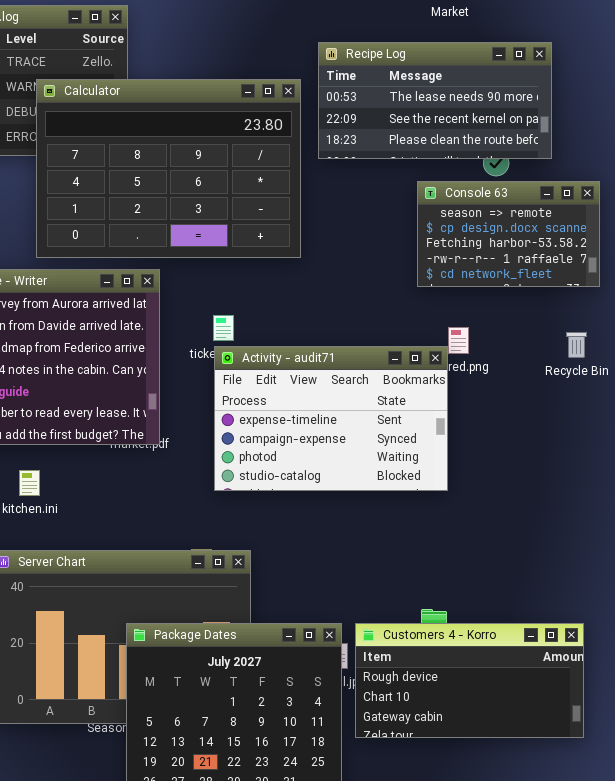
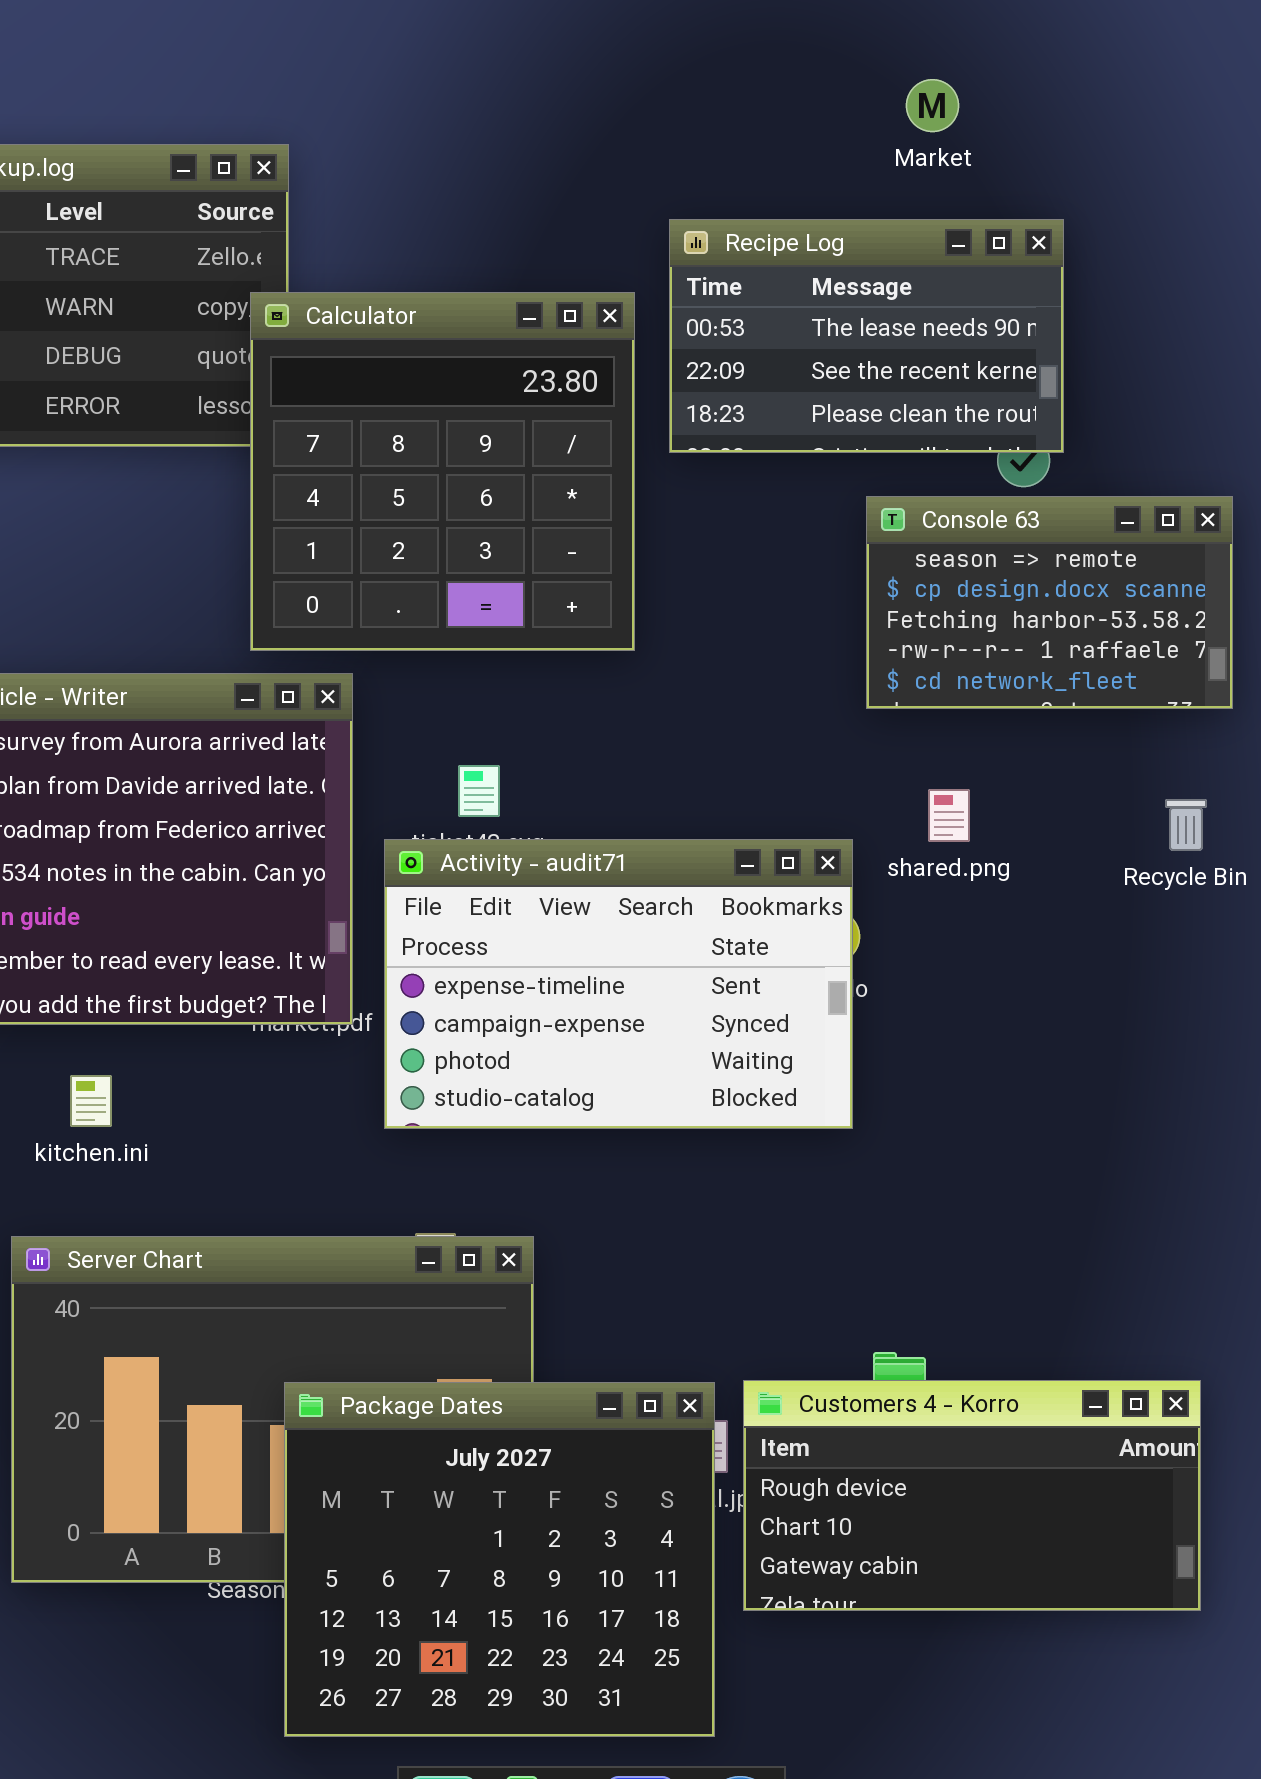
Recipe Log: [318,42,552,159] -> [669,219,1064,453], resized
Calculator: [36,79,301,258] -> [250,292,635,651], resized
Activity - audit71: [214,346,448,491] -> [384,839,853,1129], moved

